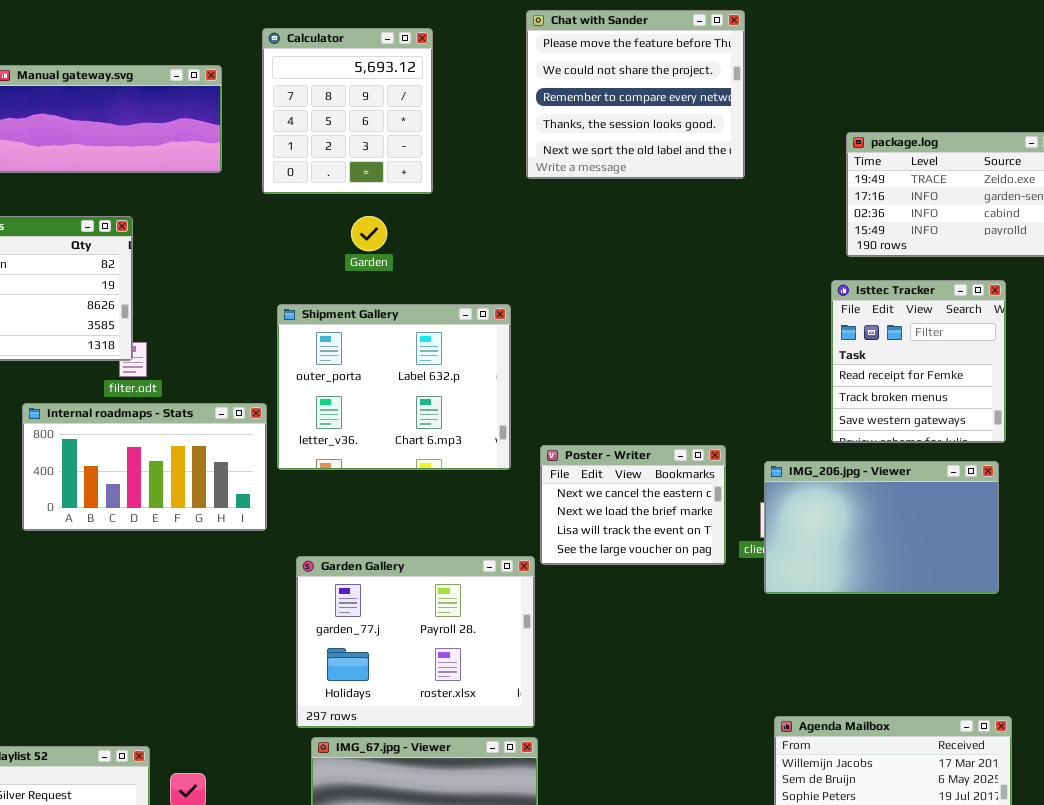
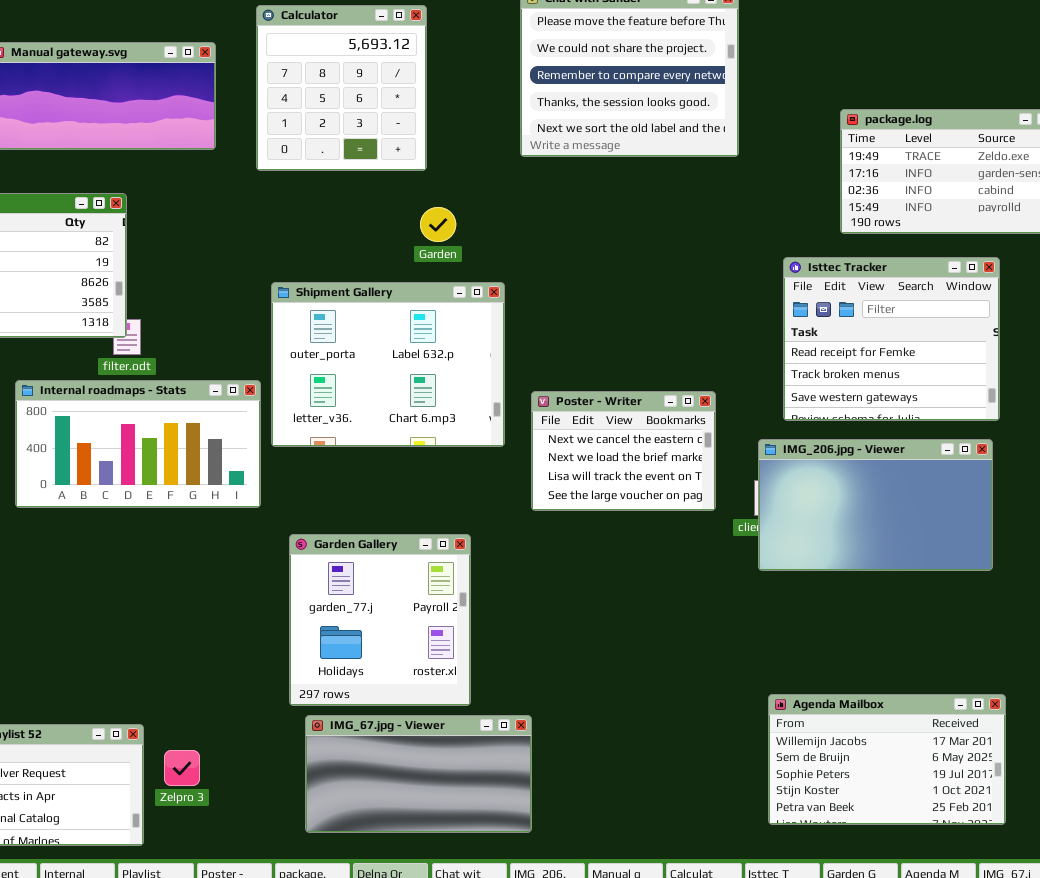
Garden: [351,216,387,251] -> [420,207,456,242], moved
Isttec Tracker: [831,280,1006,443] -> [783,257,1000,421], resized
Poster - Writer: [540,445,726,565] -> [531,391,716,511], moved
Garden Gallery: [296,556,535,728] -> [289,534,471,706], resized

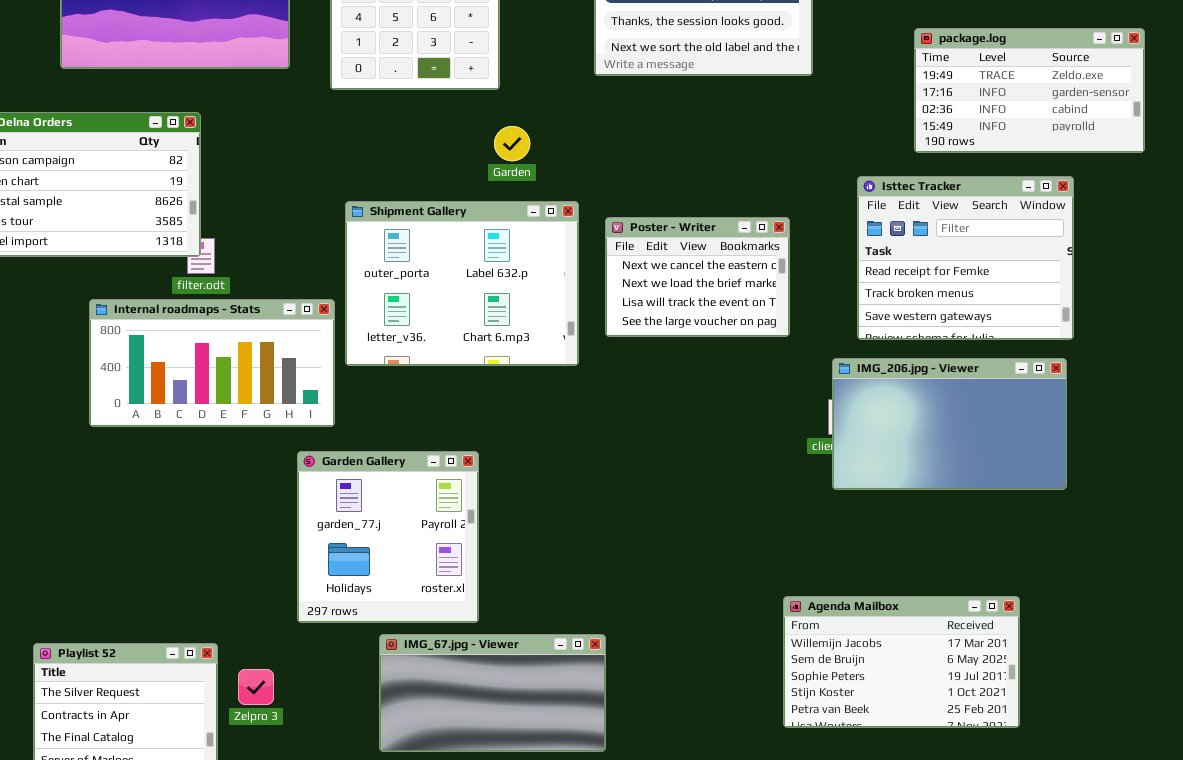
Poster - Writer: [531,391,716,511] -> [605,217,790,337], moved
Garden Gallery: [289,534,471,706] -> [297,451,479,623], moved
Agenda Mailbox: [768,694,1006,825] -> [783,596,1020,728], moved

